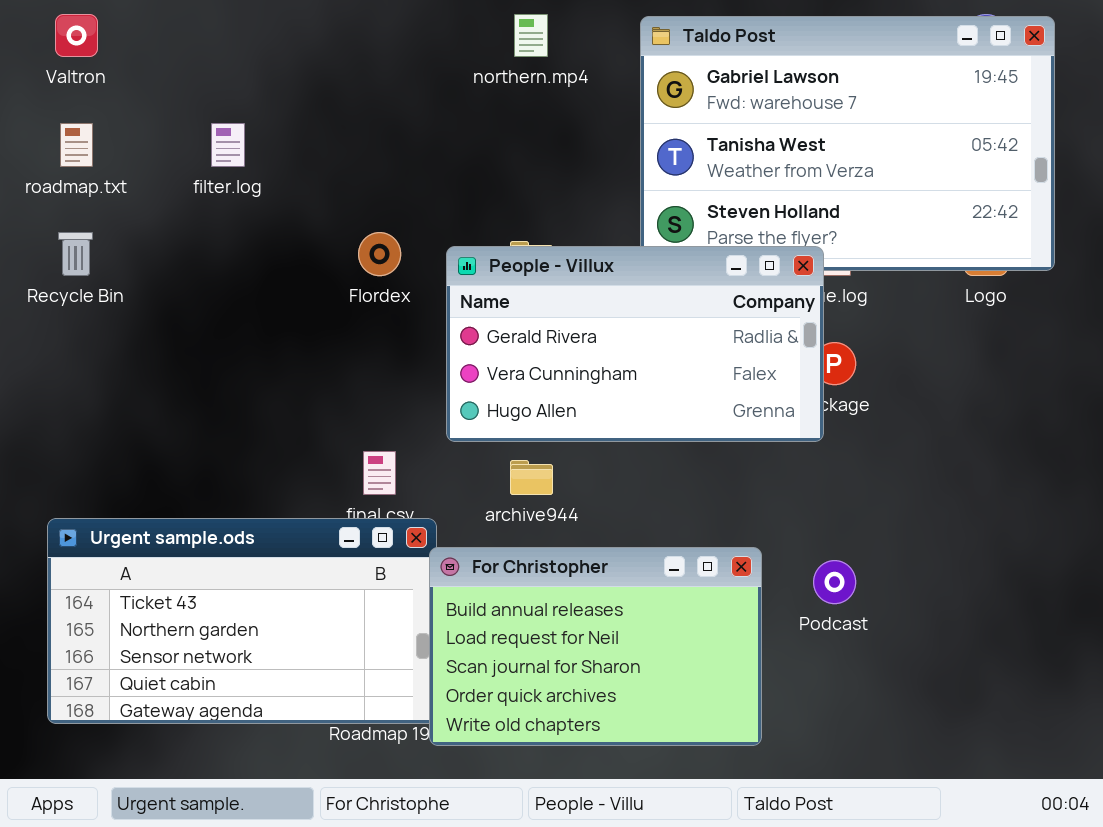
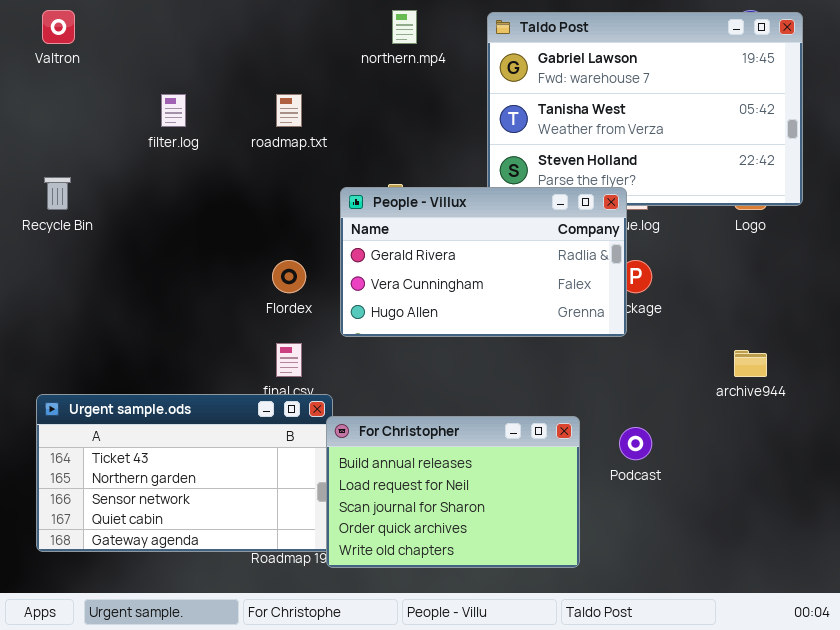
roadmap.txt: [60,123,93,167] -> [276,94,302,127], moved
Flordex: [358,232,401,276] -> [272,260,306,293], moved
archive944: [510,460,553,495] -> [734,350,767,377], moved

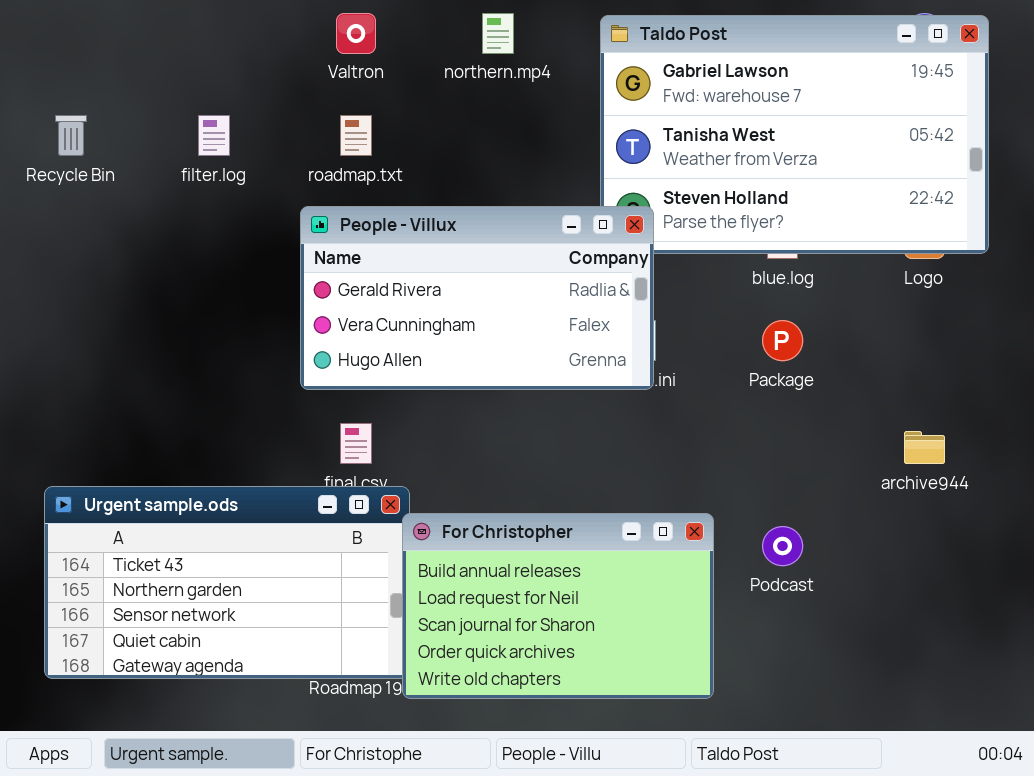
Valtron: [42,10,75,44] -> [336,13,376,54], moved
Recycle Bin: [44,177,71,210] -> [55,115,87,156], moved
People - Villux: [340,187,627,337] -> [300,206,654,390], moved

